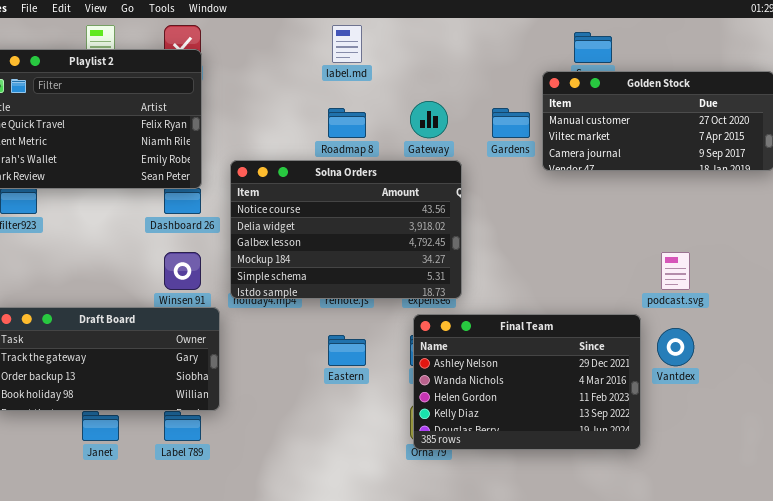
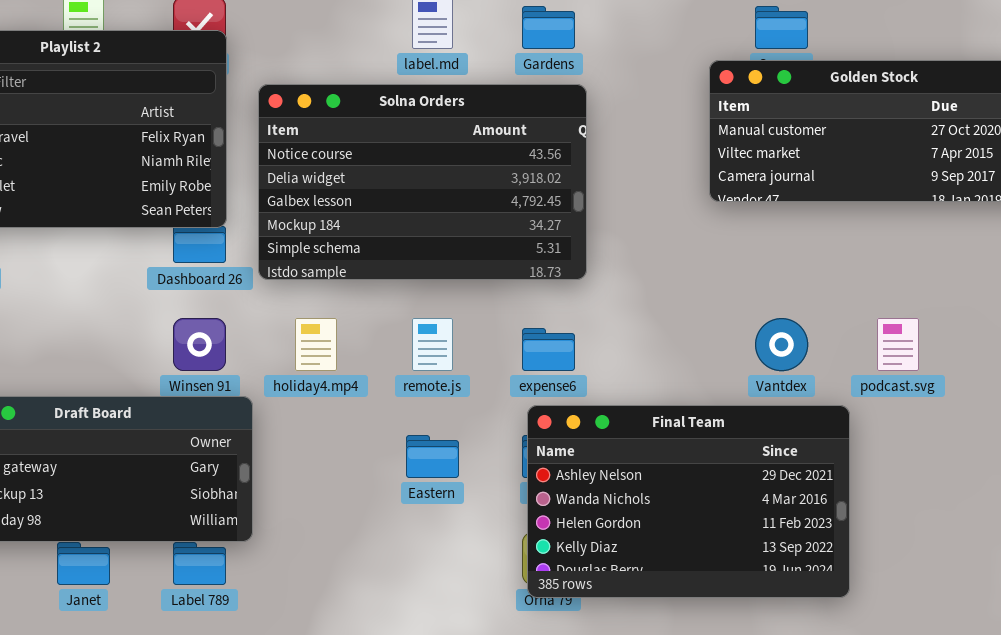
Gardens: [492,108,530,138] -> [522,6,575,49], moved
Solna Orders: [230,160,462,299] -> [258,84,587,280], moved
Vantdex: [657,328,694,366] -> [755,318,808,371], moved

